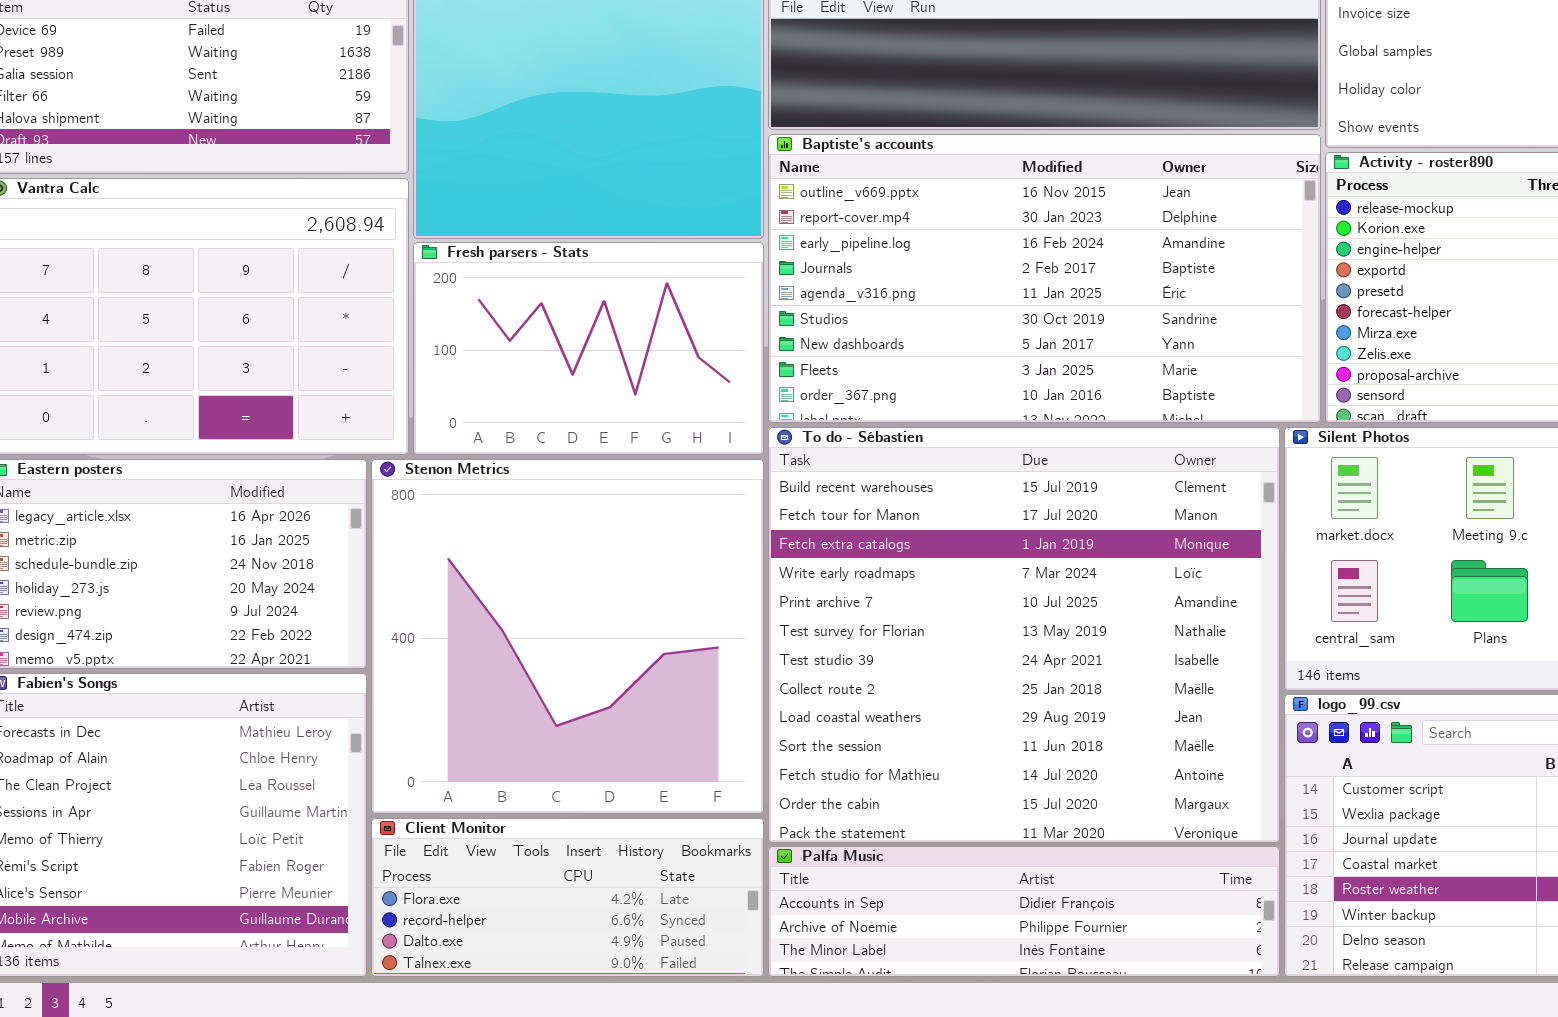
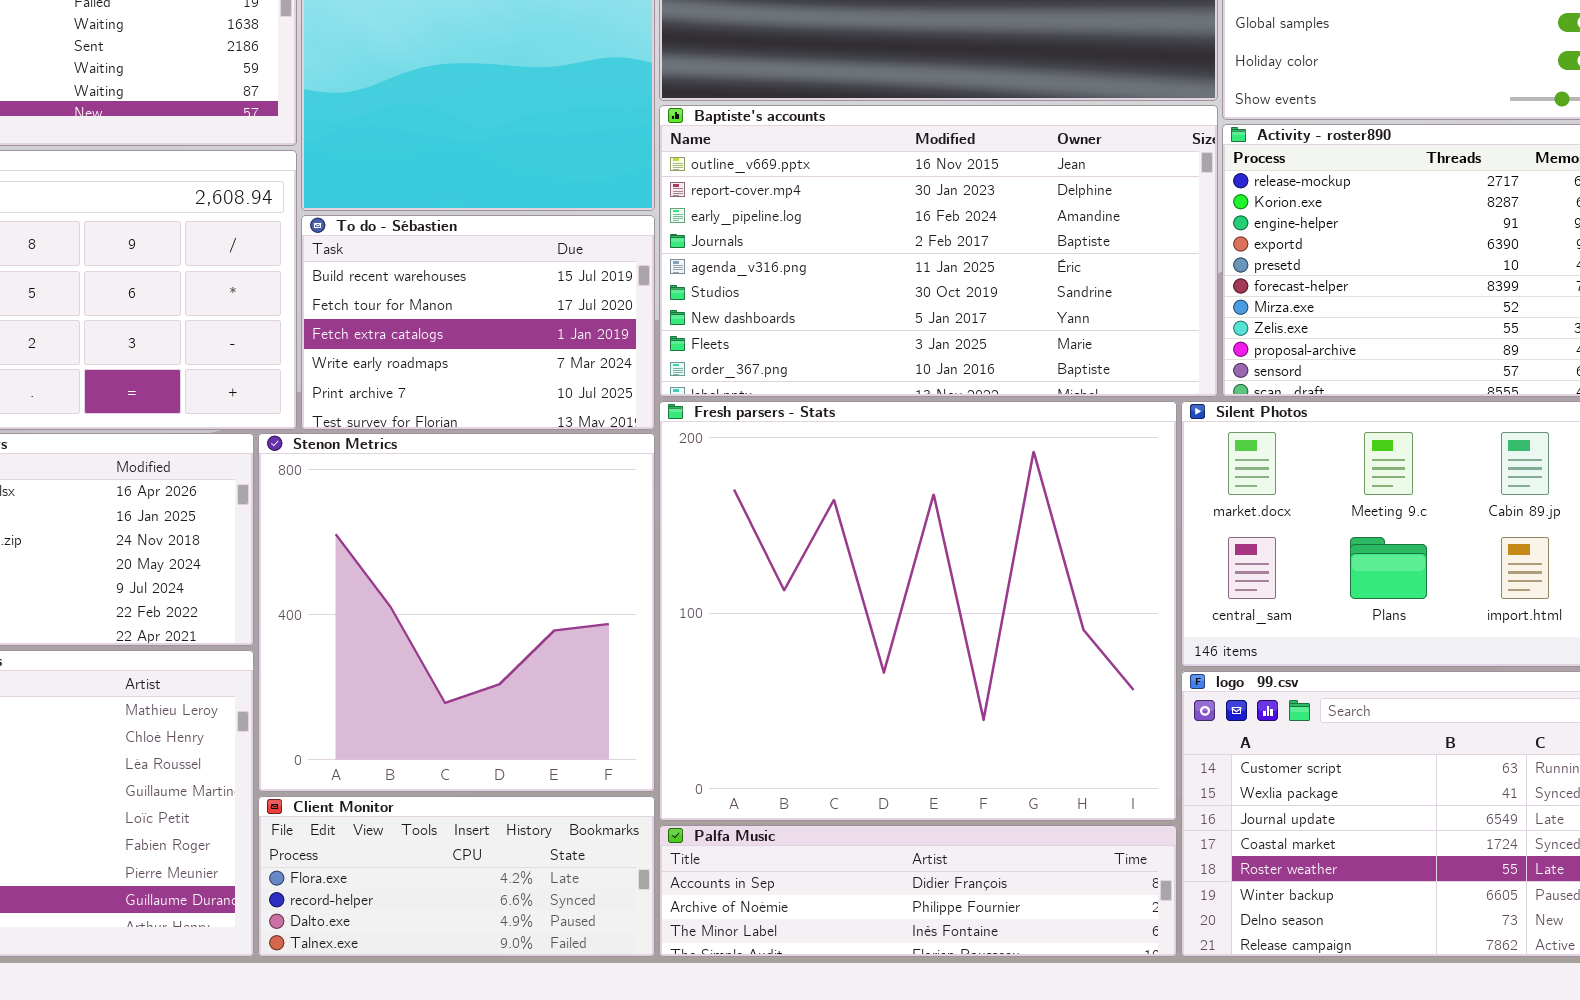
Fresh parsers - Stats: [413,242,764,455] -> [659,401,1177,821], moved, resized
To do - Sébastien: [768,427,1280,843] -> [301,215,655,430], moved, resized

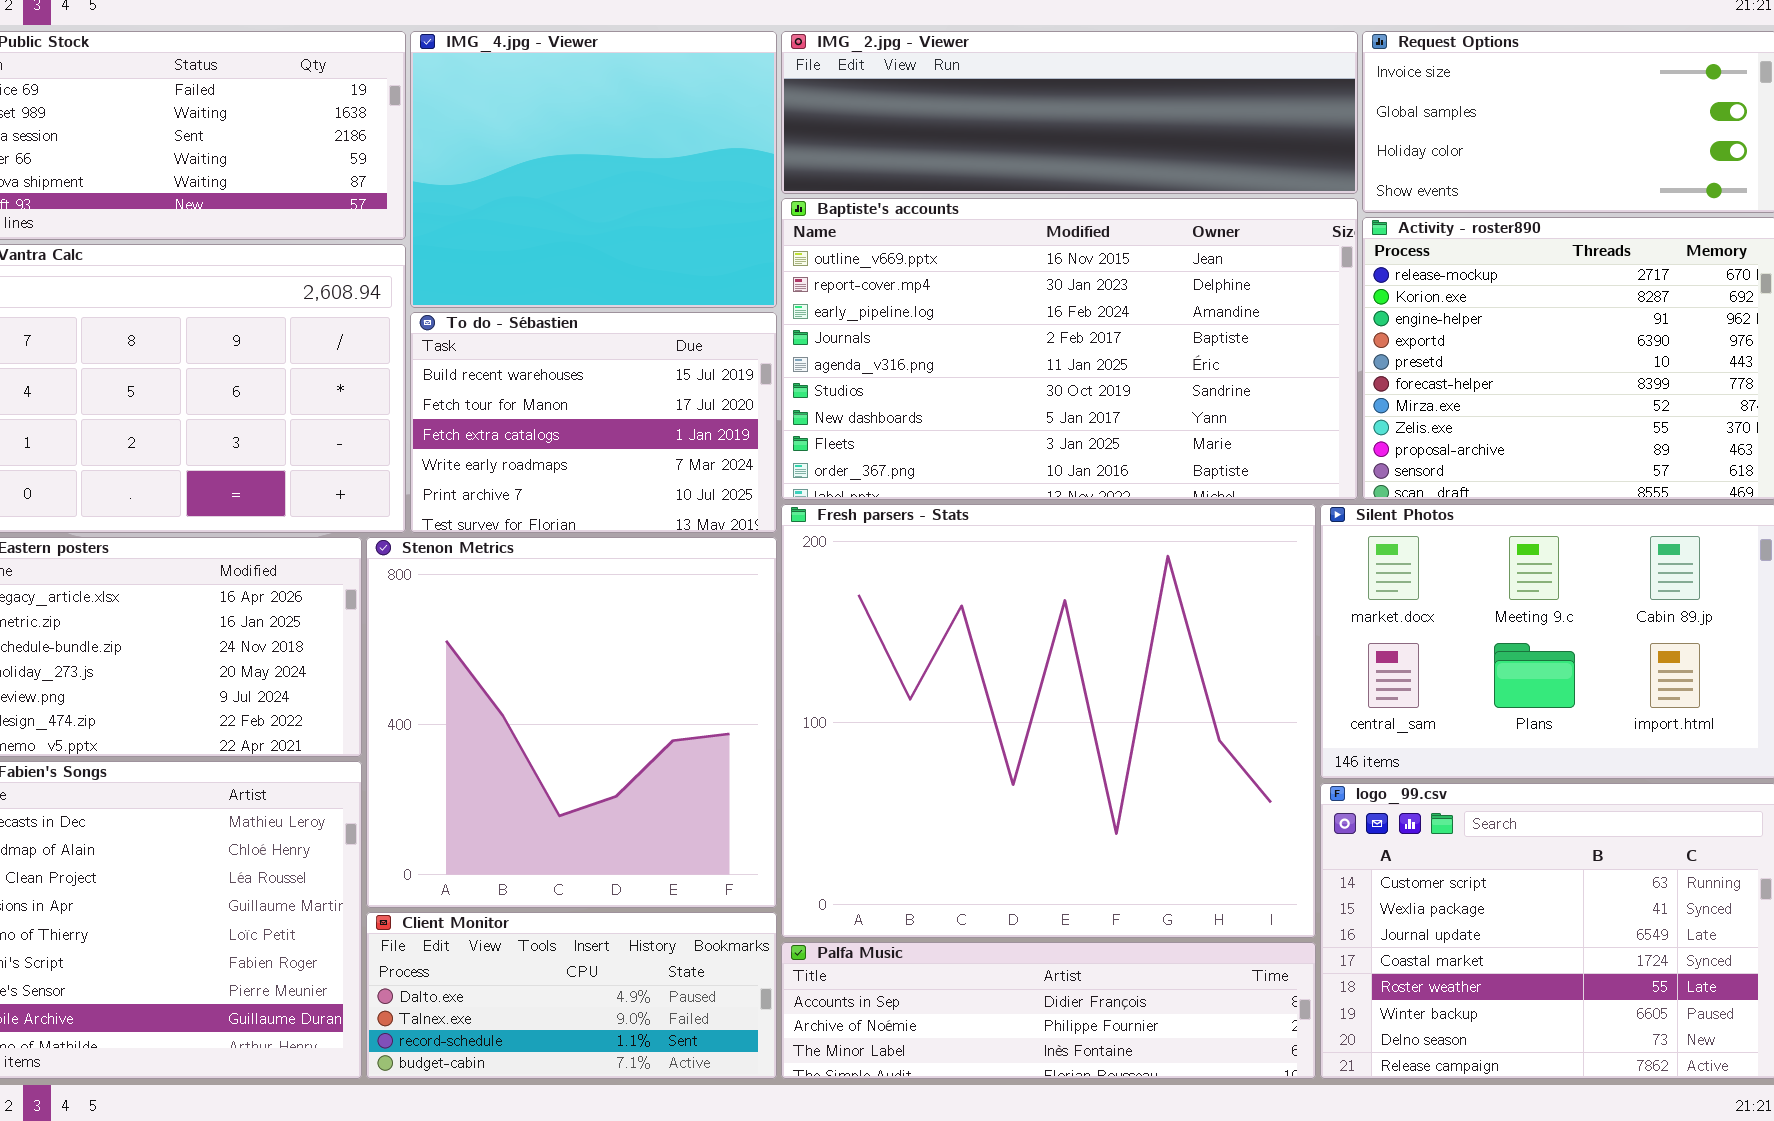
Client Monitor: [258,796,655,957] -> [366,912,777,1079], scrolled down 2 rows

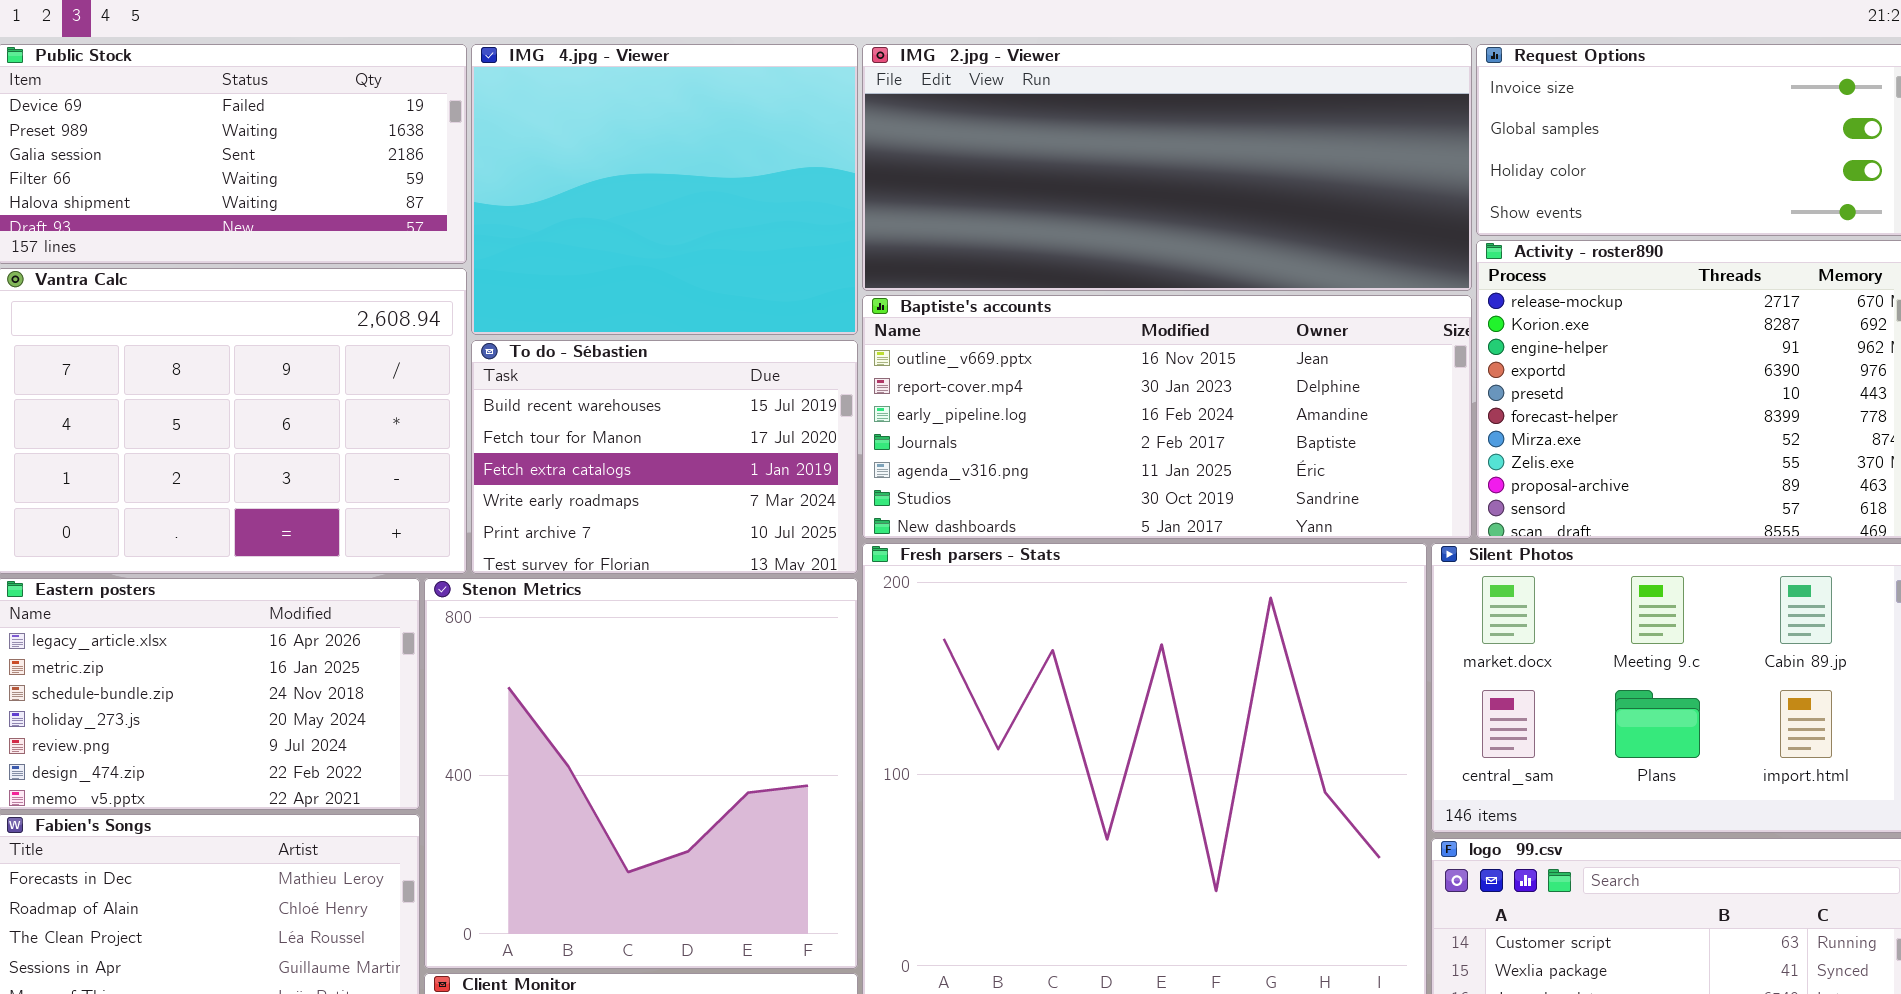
IMG_2.jpg - Viewer: [781,31,1358,194] -> [862,44,1472,291], resized
Baptiste's accounts: [781,198,1358,500] -> [862,295,1472,539], resized

